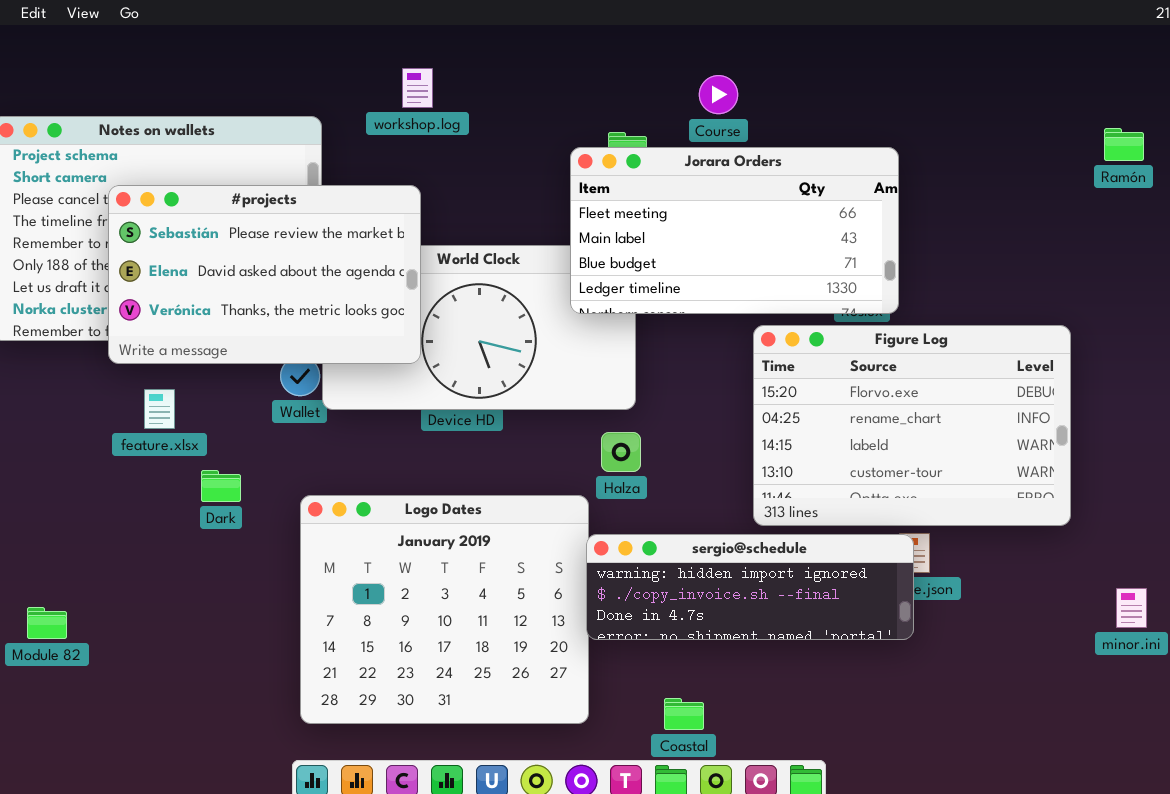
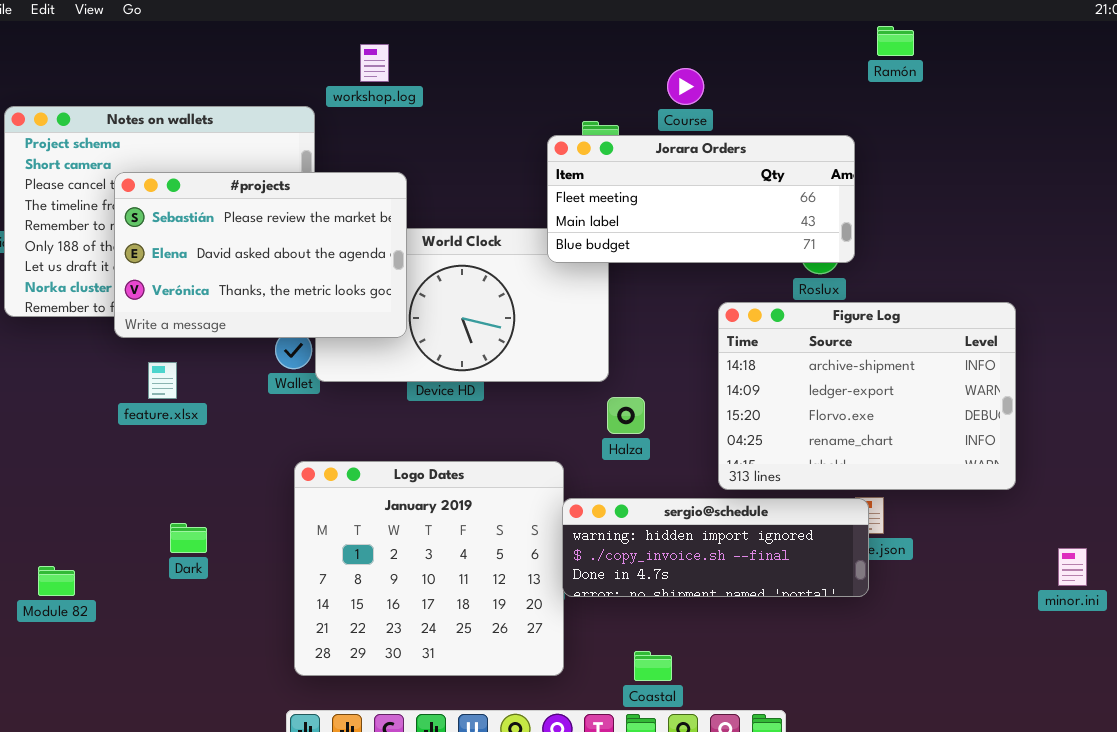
workshop.log: [402,68,433,108] -> [360,44,389,82], moved
Ramón: [1104,128,1144,161] -> [877,26,914,56], moved
Jorara Orders: [570,147,899,314] -> [547,135,855,263], resized
Figure Log: [753,325,1071,526] -> [718,302,1016,490], scrolled up 2 rows
Halza: [601,432,641,472] -> [607,397,645,434], moved
Dark: [201,470,241,502] -> [170,523,207,553], moved

